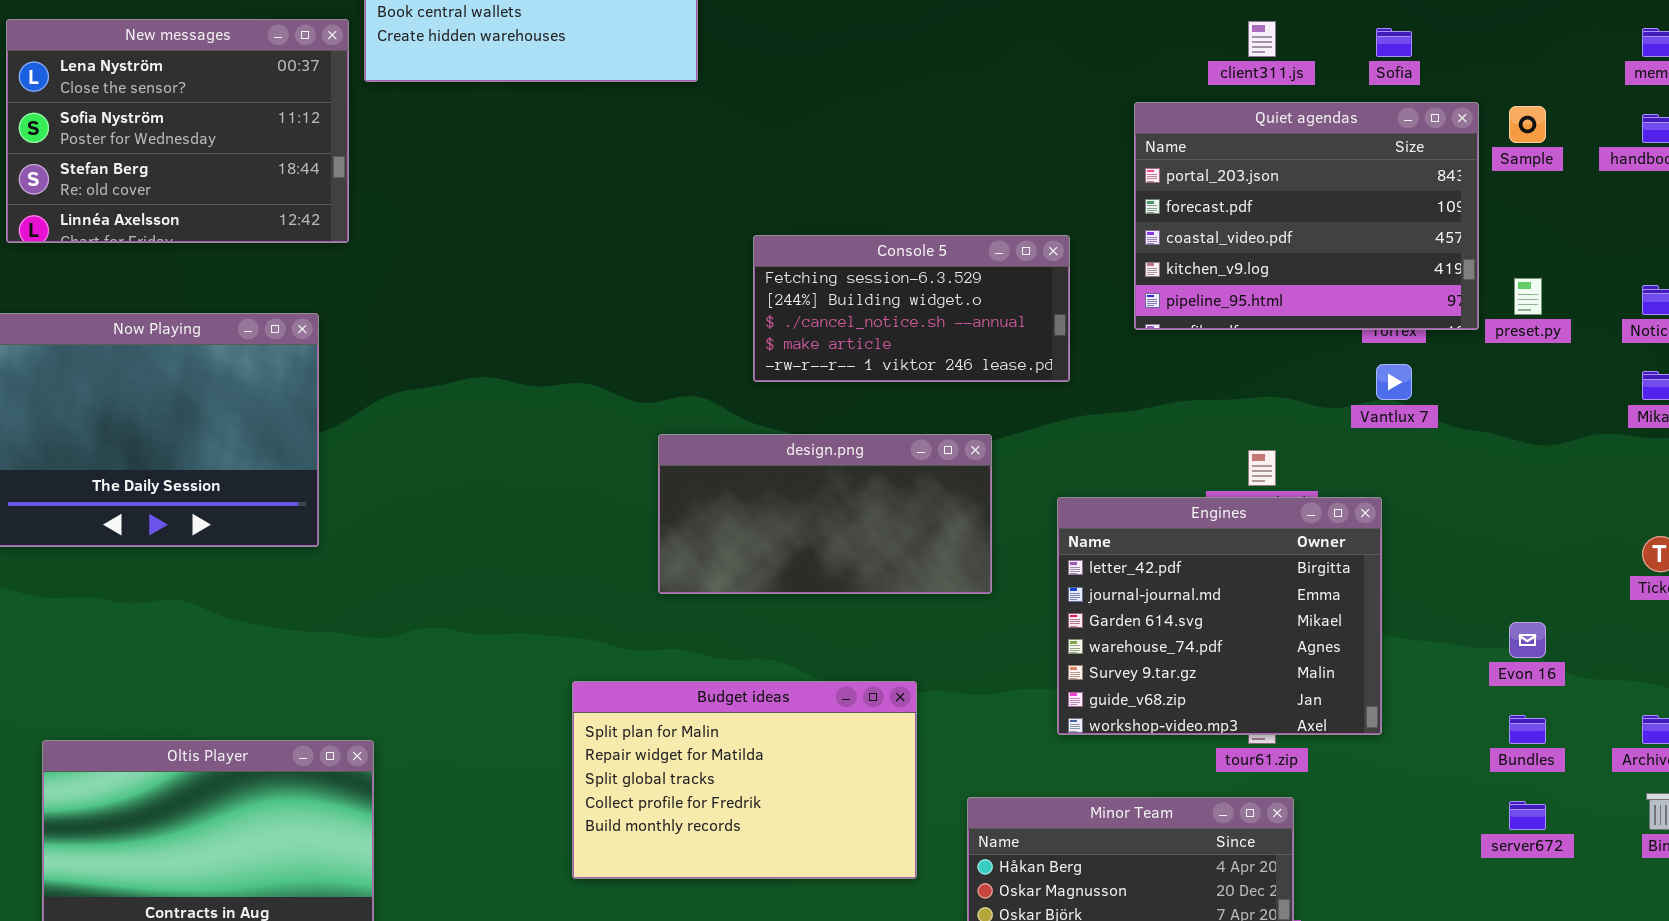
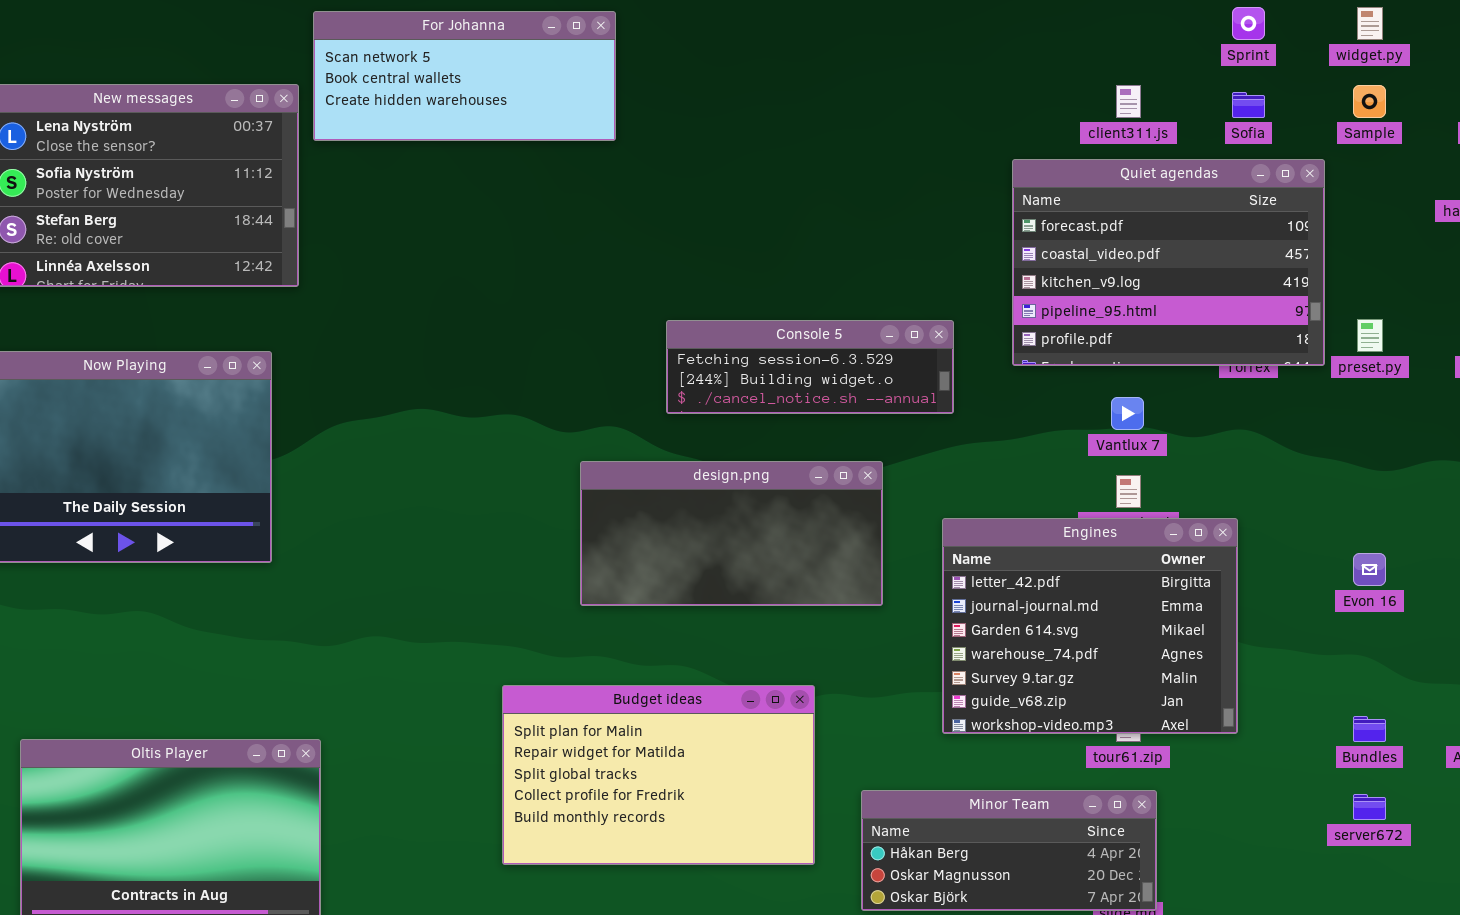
Quiet agendas: [1134,102,1479,330] -> [1012,159,1325,366], scrolled down 1 row
Sample: [1509,106,1546,143] -> [1353,85,1386,118], moved
Console 5: [753,235,1070,382] -> [666,320,954,414], resized
Vantlux 7: [1376,364,1412,400] -> [1111,397,1144,430], moved
Evon 16: [1509,622,1546,658] -> [1353,553,1386,586], moved

